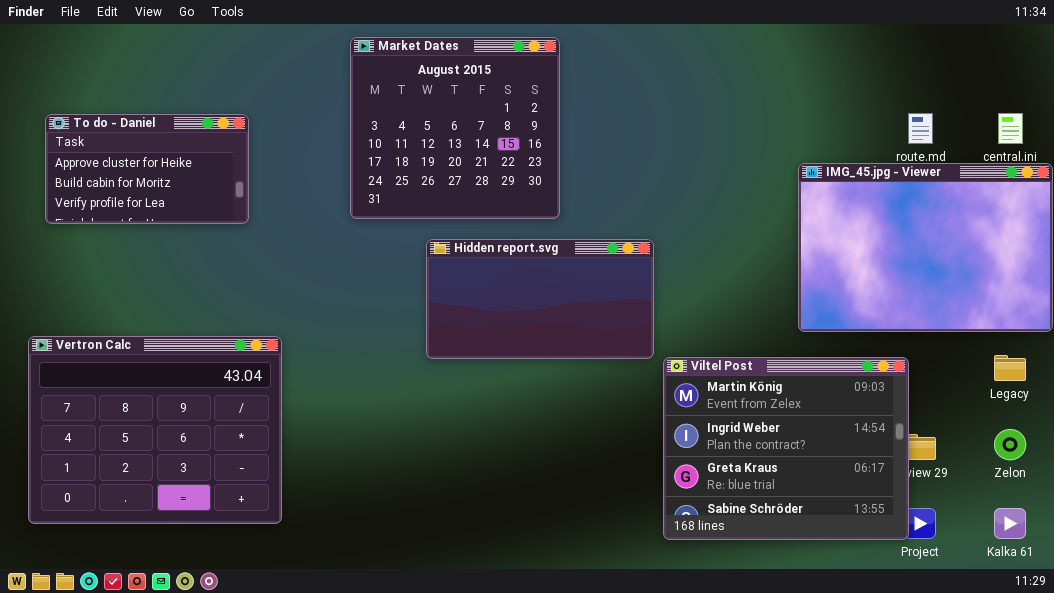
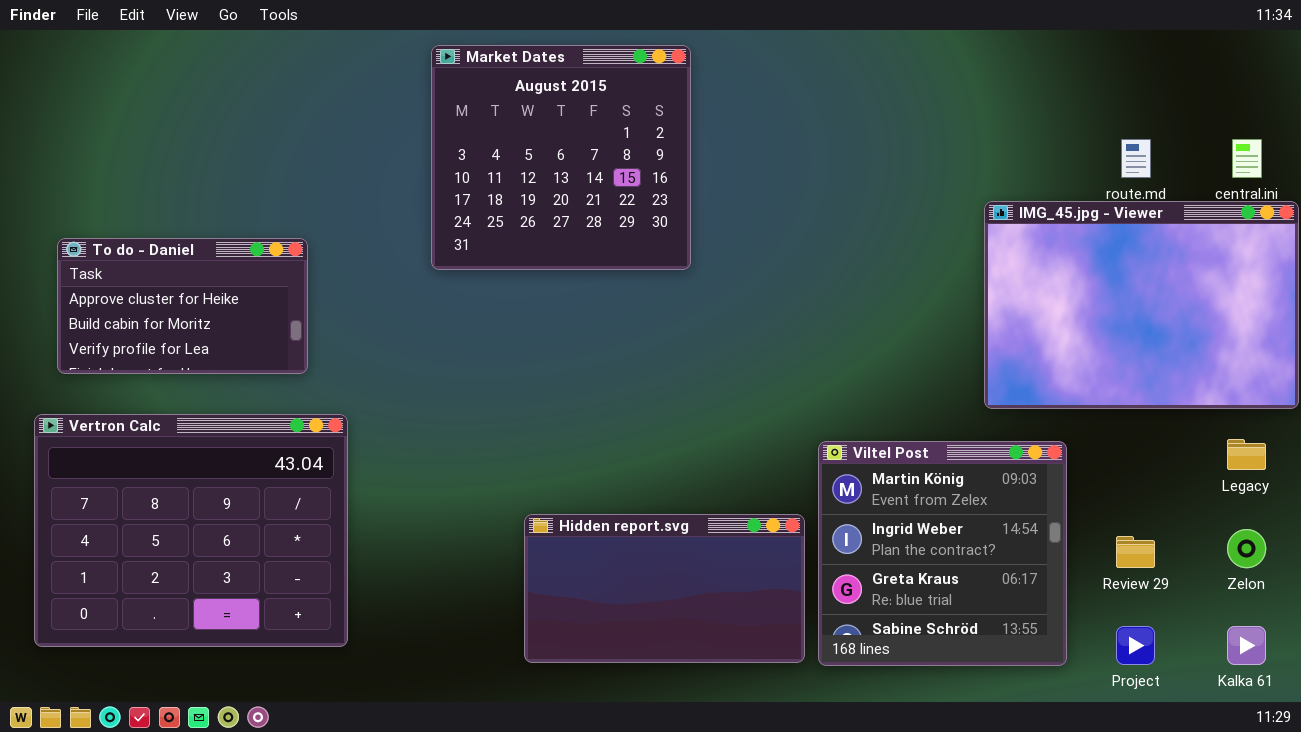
To do - Daniel: [45,114,249,224] -> [57,238,308,374], moved
Hidden report.svg: [426,239,654,359] -> [524,514,805,663], moved
Viltel Post: [663,357,909,540] -> [818,441,1067,666], resized

